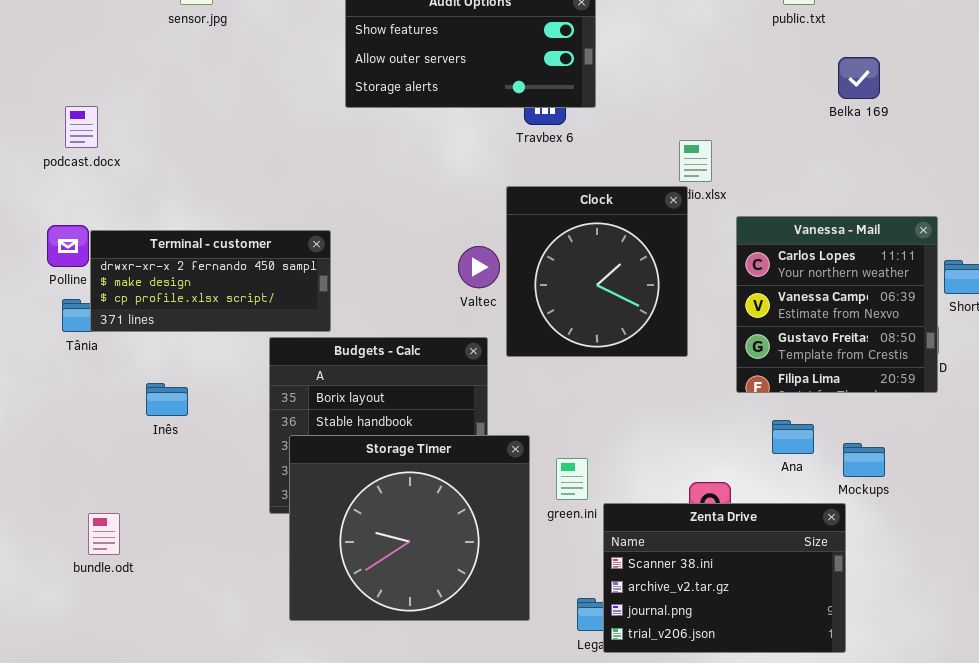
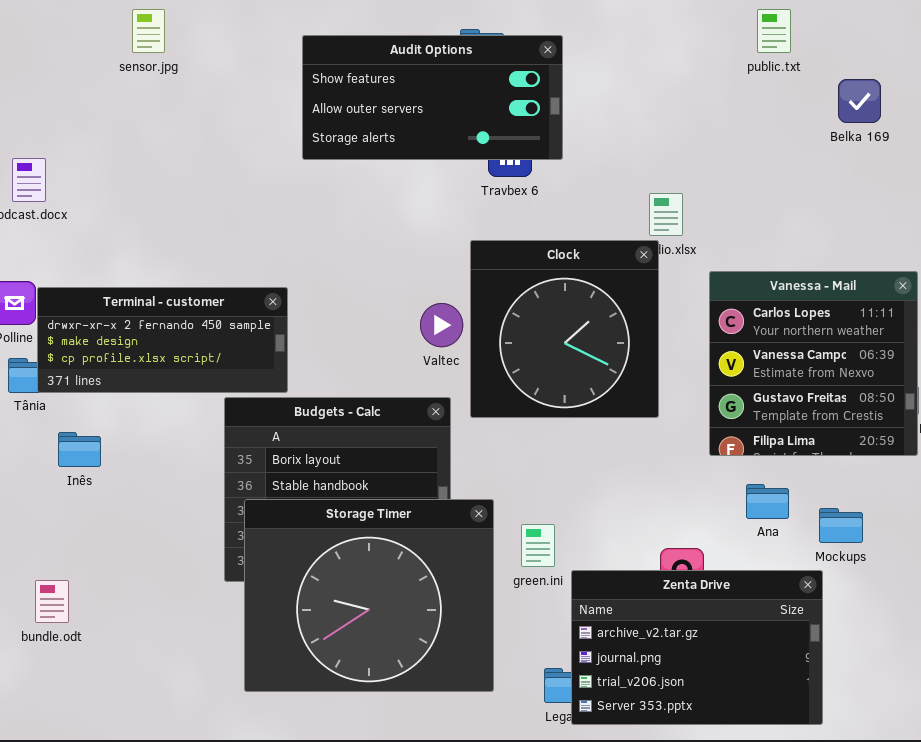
Belka 169: [838,57,880,99] -> [838,79,881,123], moved
Inês: [146,383,188,416] -> [58,432,101,467], moved
Zenta Drive: [603,503,846,653] -> [571,570,823,725], scrolled down 1 row

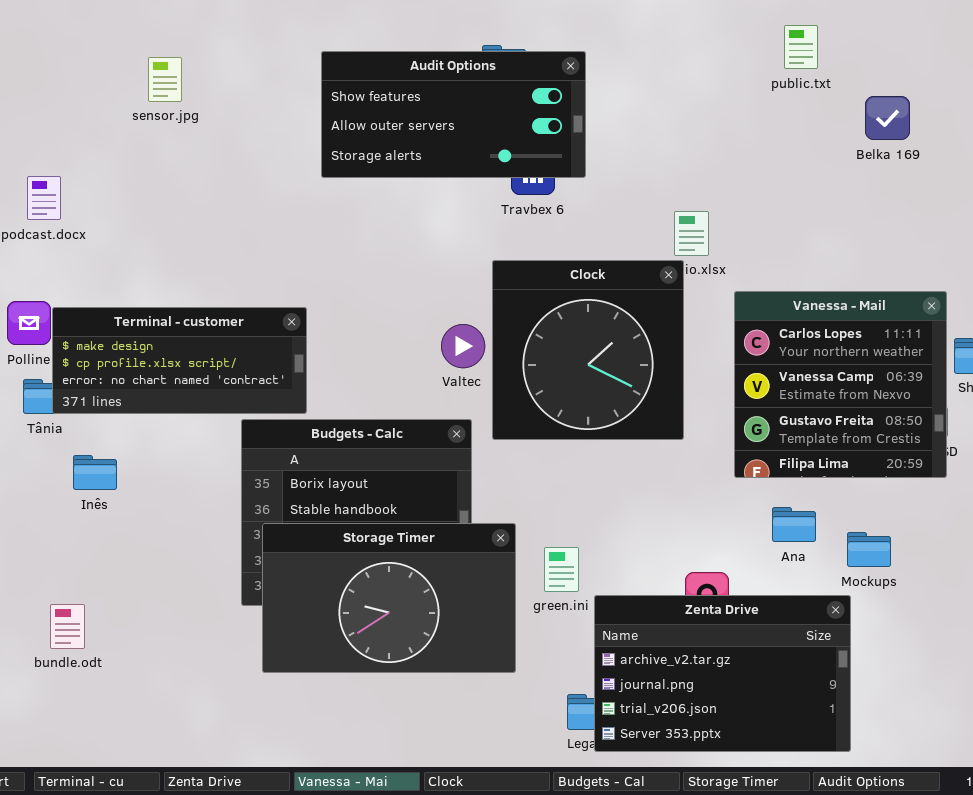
sensor.jpg: [132,9,165,53] -> [148,57,182,102], moved
Terminal - customer: [37,287,288,393] -> [52,307,307,414], scrolled down 1 row
Storage Timer: [244,499,494,692] -> [262,523,516,673], resized

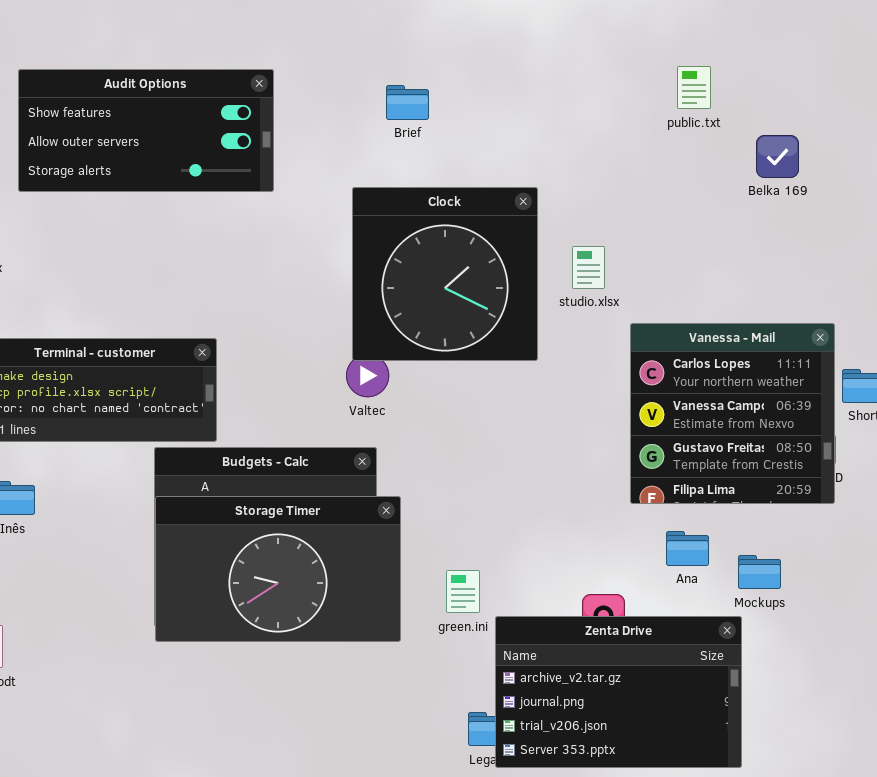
Audit Options: [321,51,586,178] -> [18,69,274,192], moved
Clock: [492,260,684,440] -> [352,187,538,361], moved
Storage Timer: [262,523,516,673] -> [155,496,401,642], moved

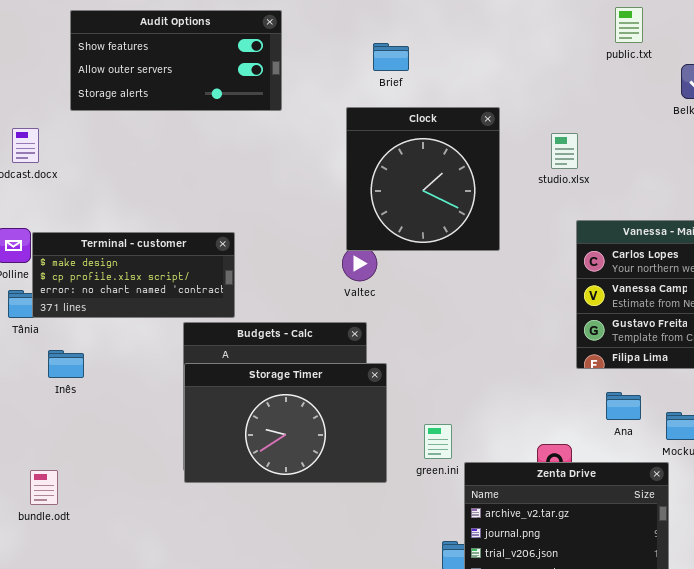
Brief: [386,85,429,120] -> [373,43,409,71], moved
studio.xlsx: [572,246,605,289] -> [551,133,578,169], moved

